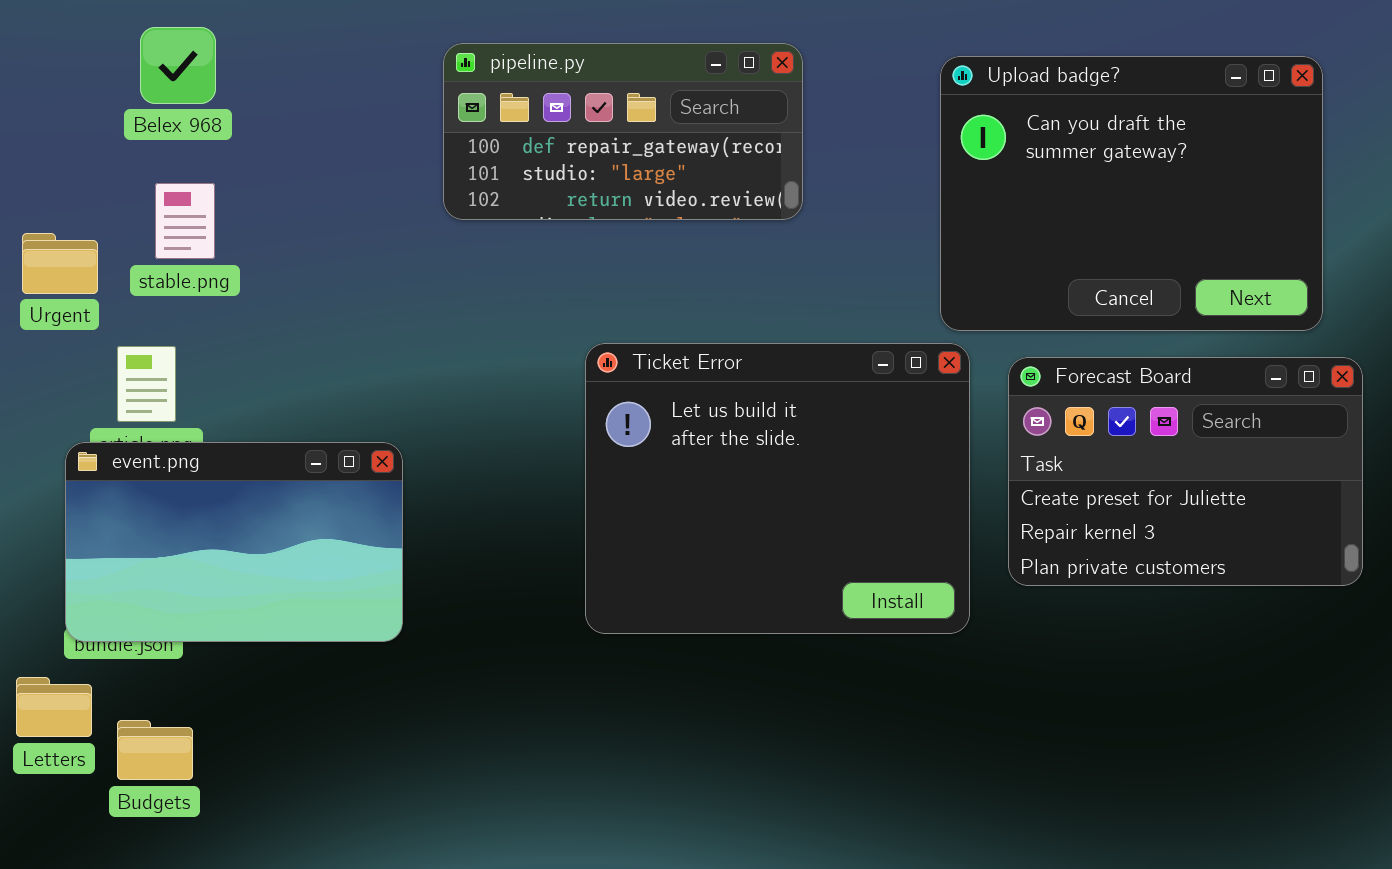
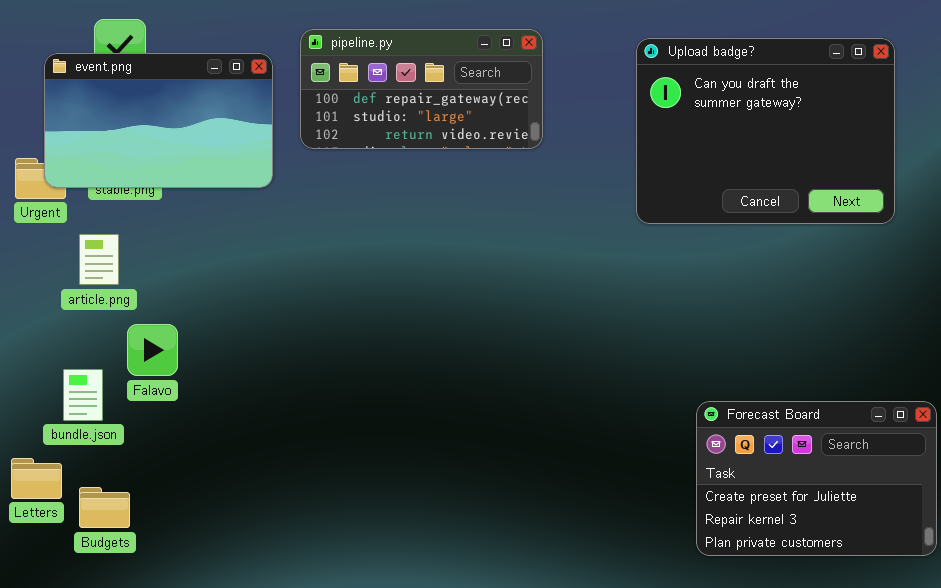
Ticket Error: [585,343,970,634] -> none, closed
Forecast Board: [1008,357,1363,586] -> [696,401,937,556], moved
event.png: [65,442,403,642] -> [44,53,273,188], moved

